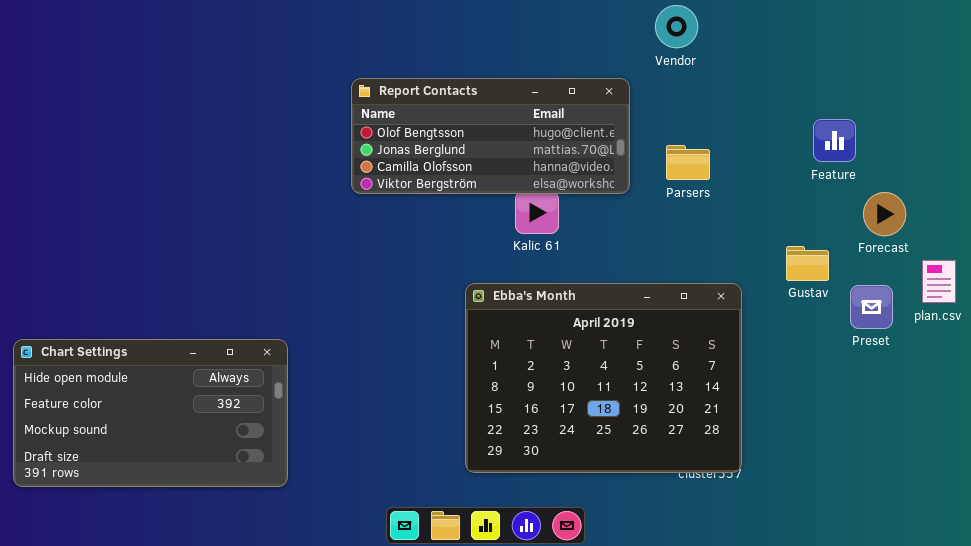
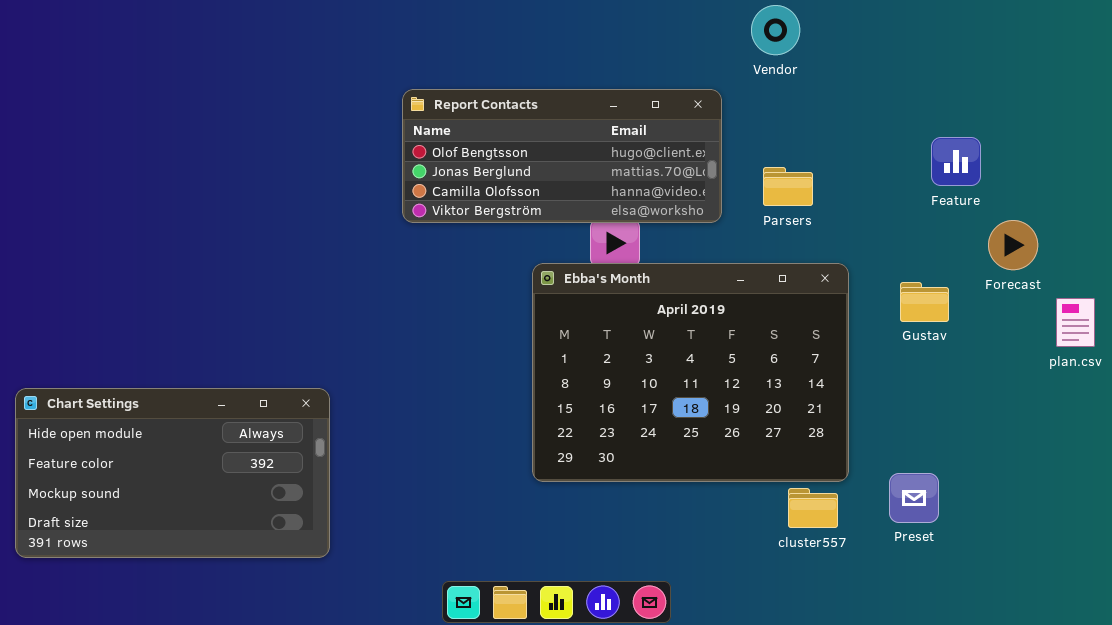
Ebba's Month: [465,283,742,473] -> [532,263,849,482], moved
Preset: [850,285,893,329] -> [889,473,939,523], moved

